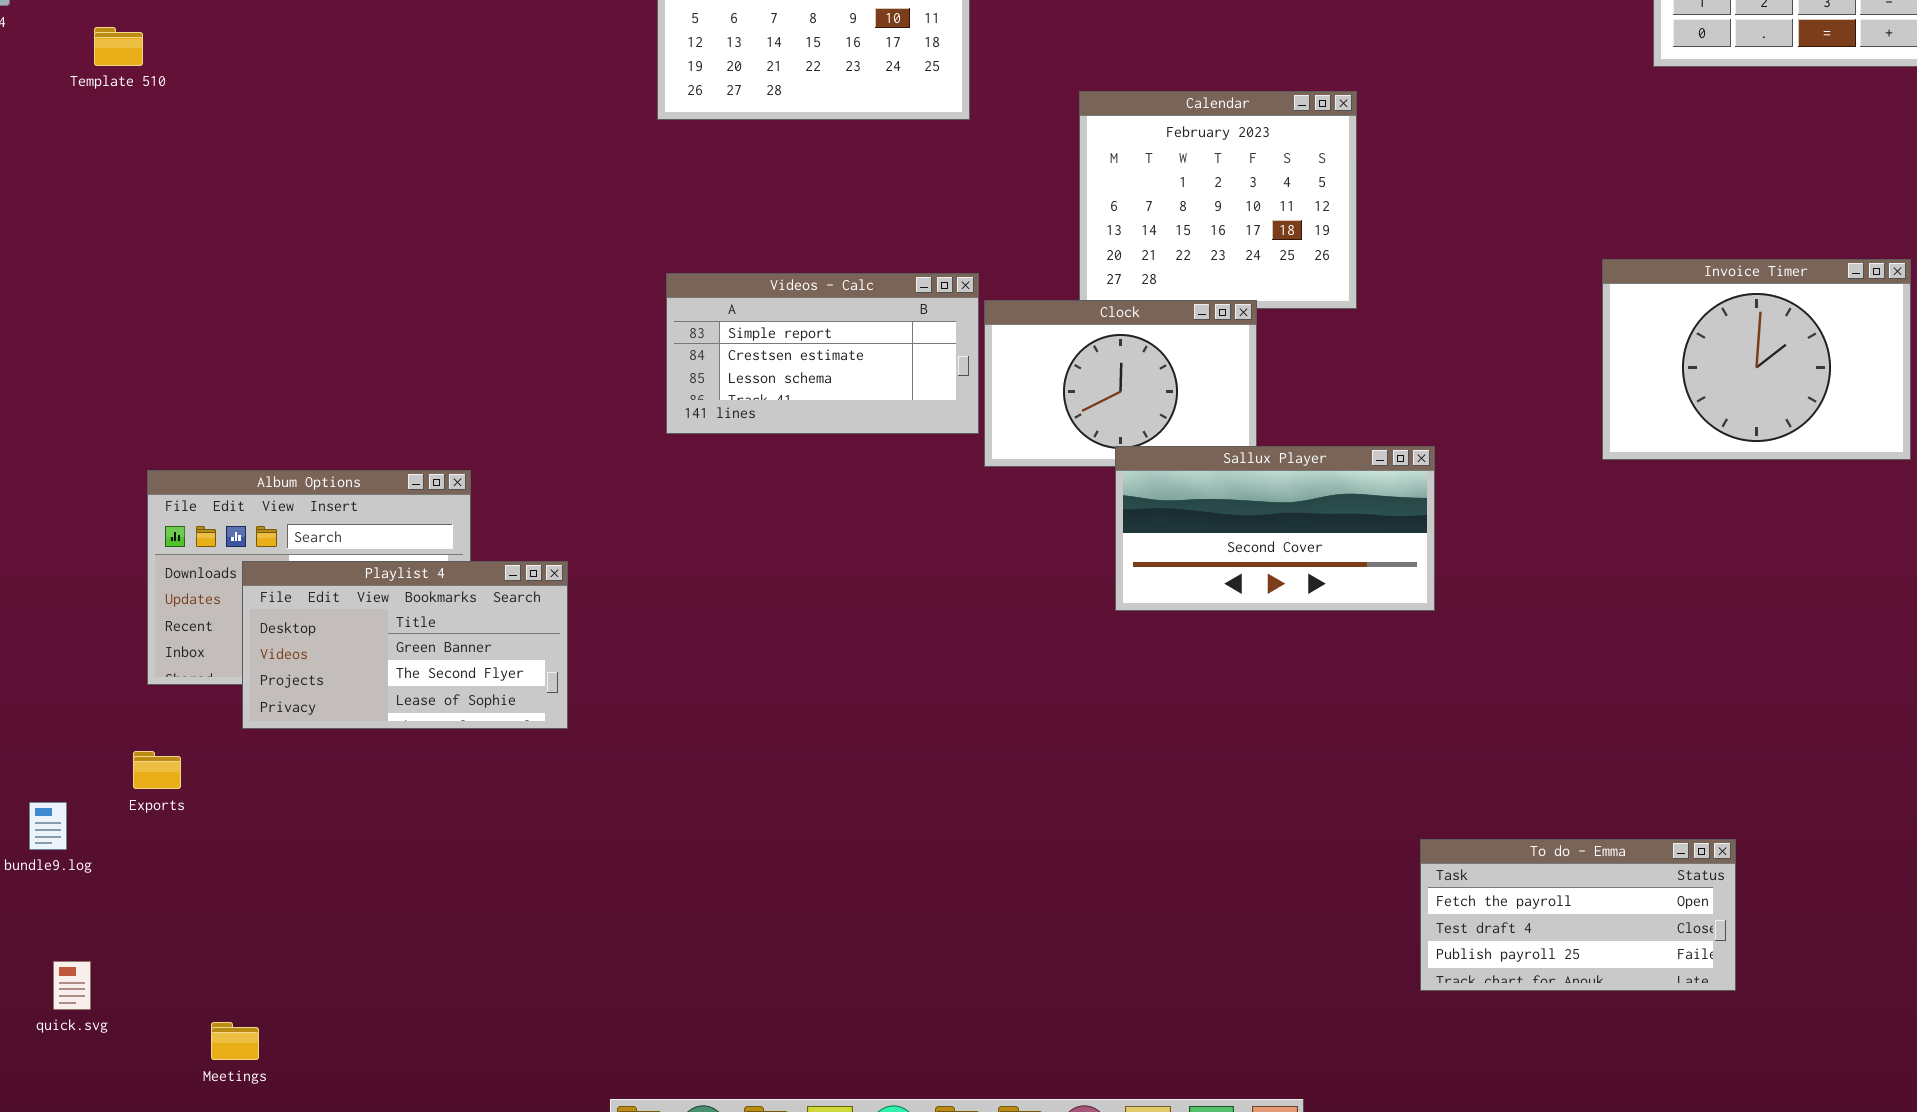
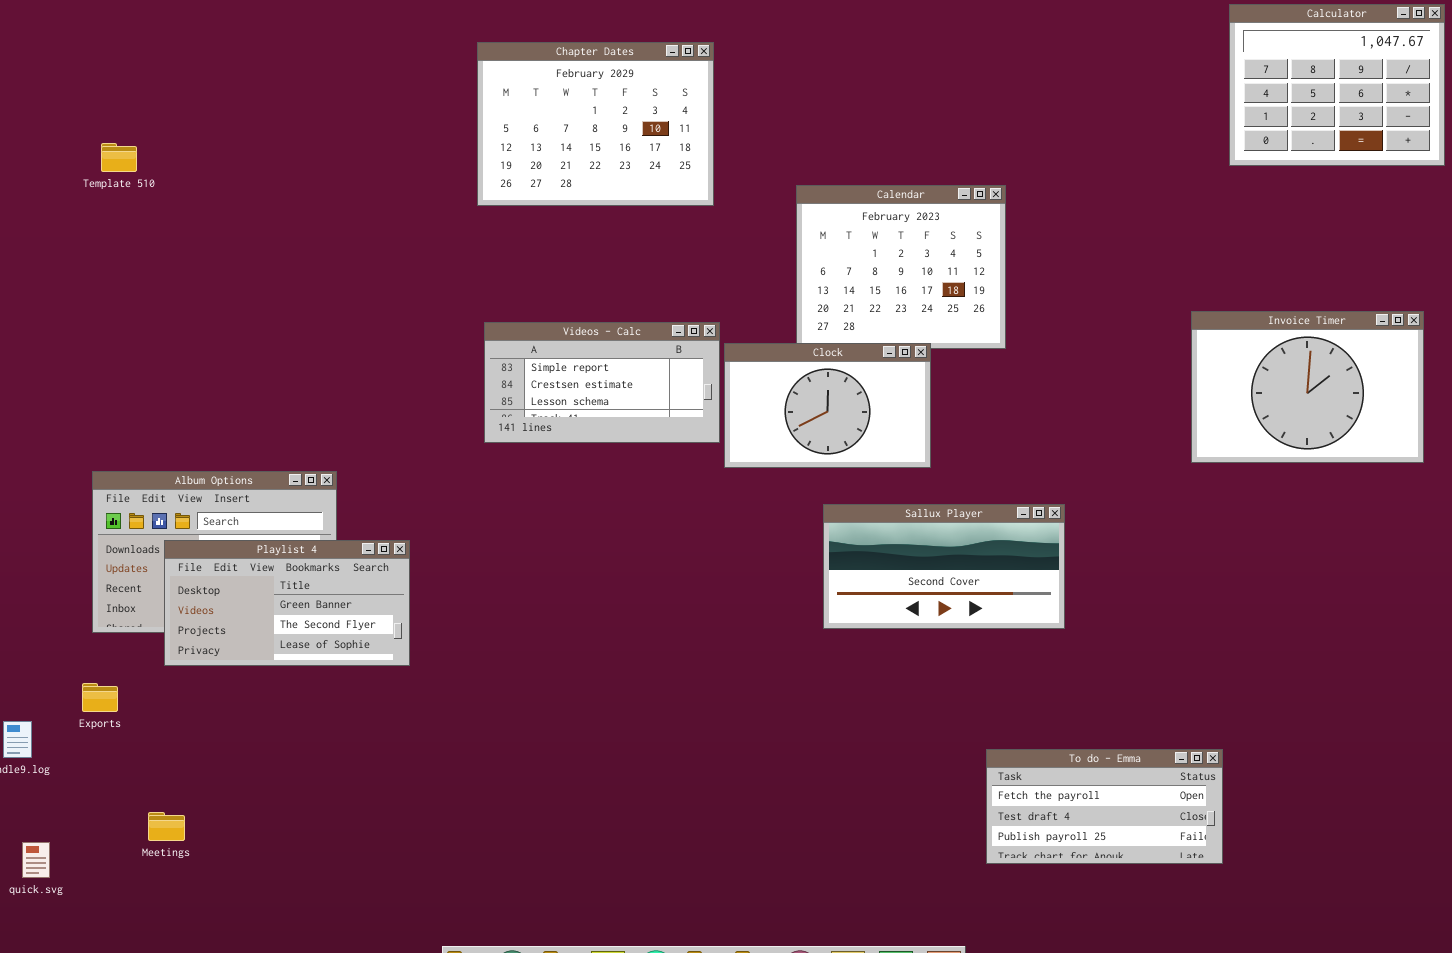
Template 510: [94,27,143,66] -> [101,143,137,172], moved
Sallux Player: [1115,446,1435,611] -> [823,504,1065,629], moved
To do - Emma: [1420,839,1736,991] -> [986,749,1223,864], moved
Meetings: [211,1022,259,1060] -> [148,812,185,841], moved

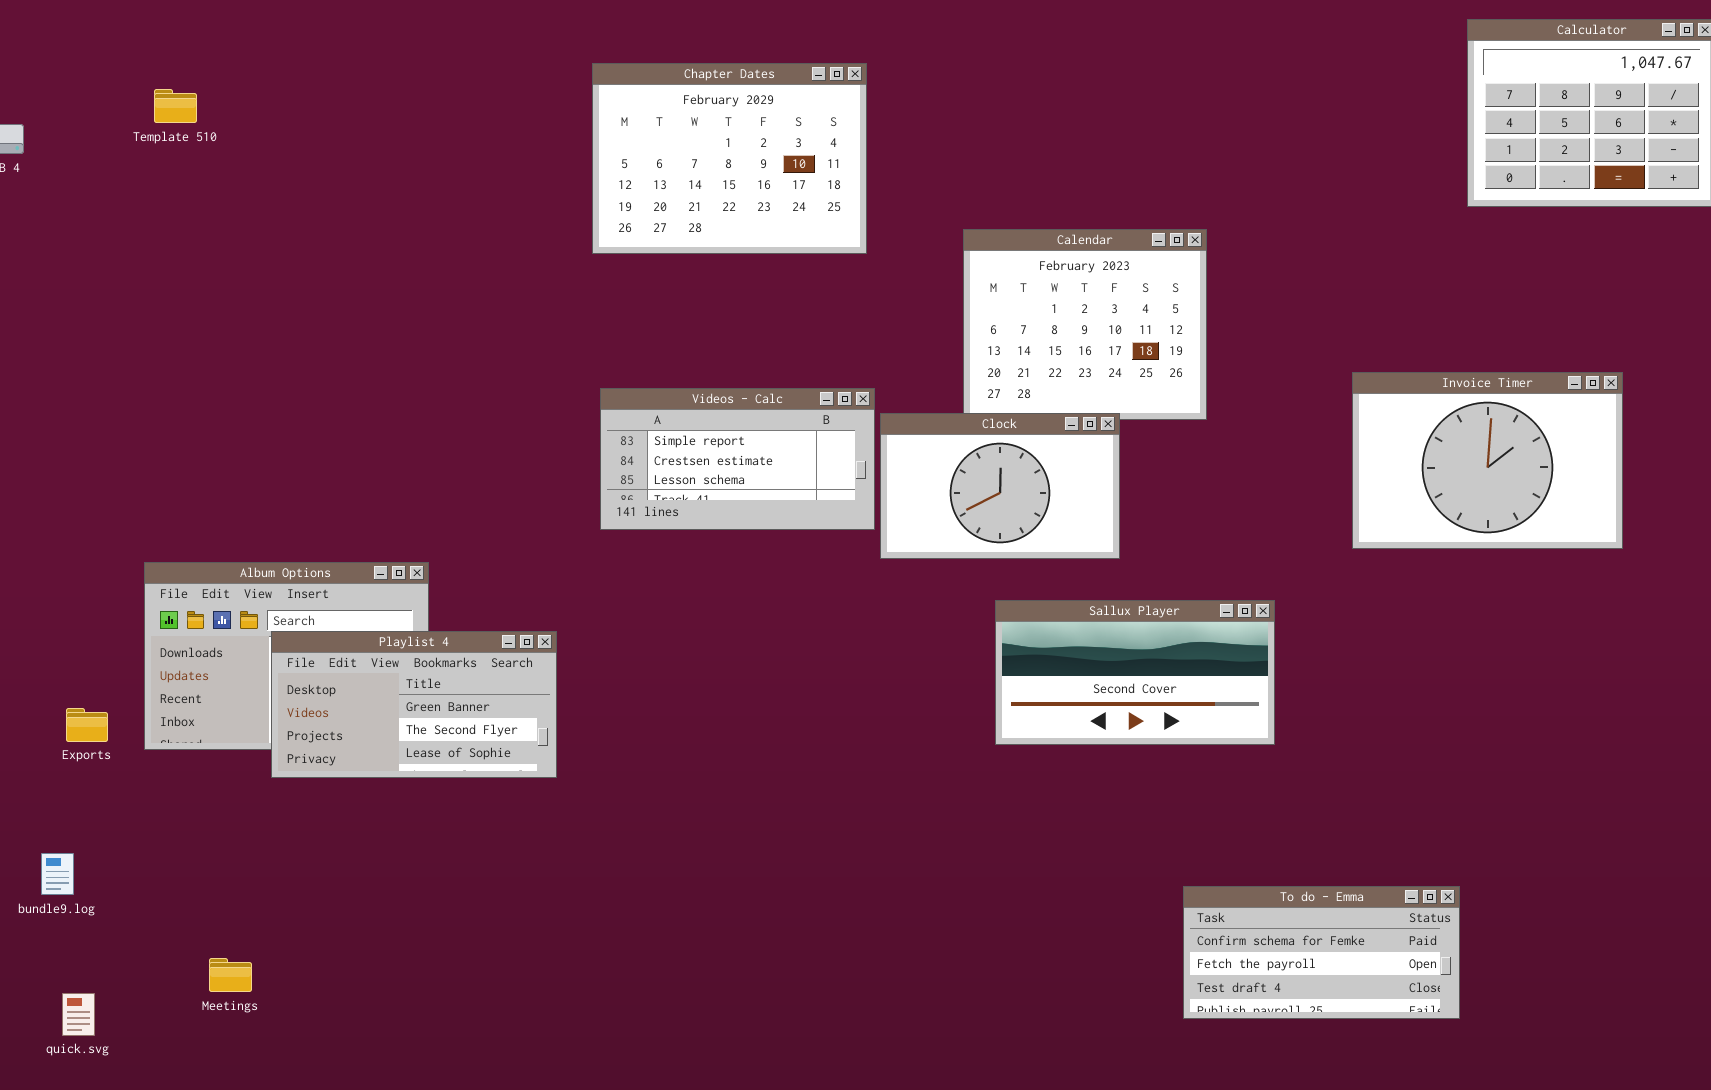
Template 510: [101,143,137,172] -> [154,89,197,123], moved
Invoice Timer: [1191,311,1424,463] -> [1352,372,1623,549], moved
Playlist 4: [164,540,410,666] -> [271,631,557,778], moved
Exports: [82,683,118,712] -> [66,708,108,742], moved
To do - Emma: [986,749,1223,864] -> [1183,886,1460,1019], scrolled up 1 row

